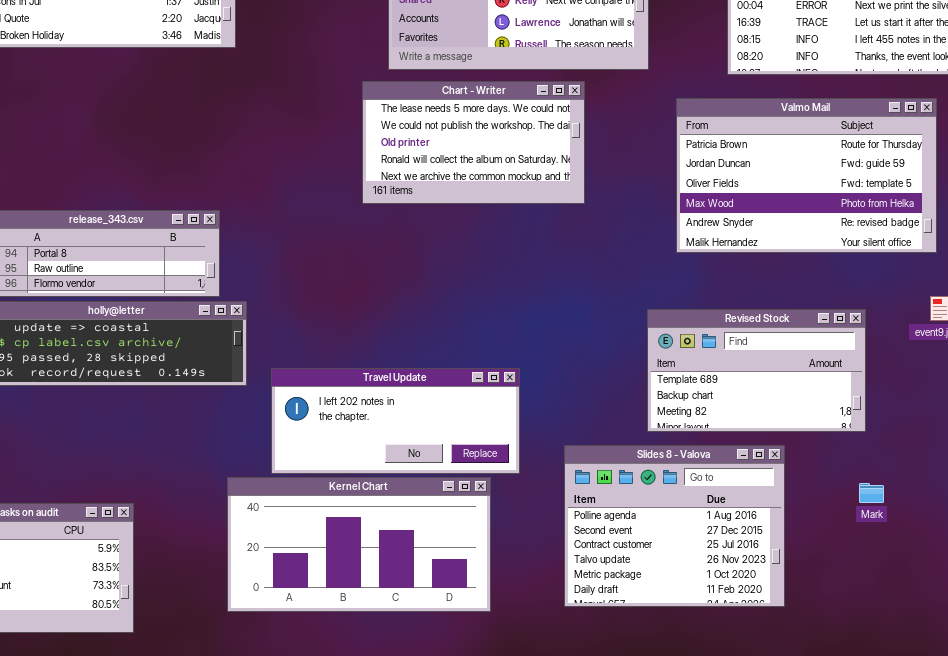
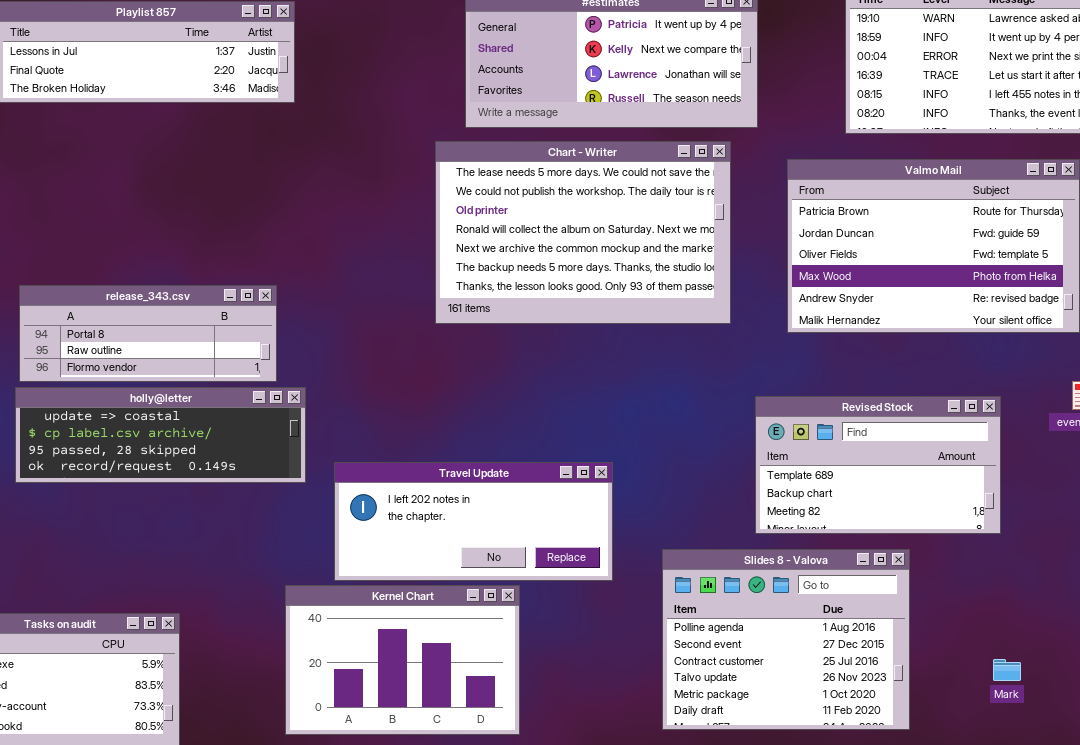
Chart - Writer: [362,81,585,204] -> [435,141,731,324], resized
Kernel Chart: [227,477,491,612] -> [285,585,520,735], resized
Mark: [859,483,884,503] -> [993,659,1021,681], moved

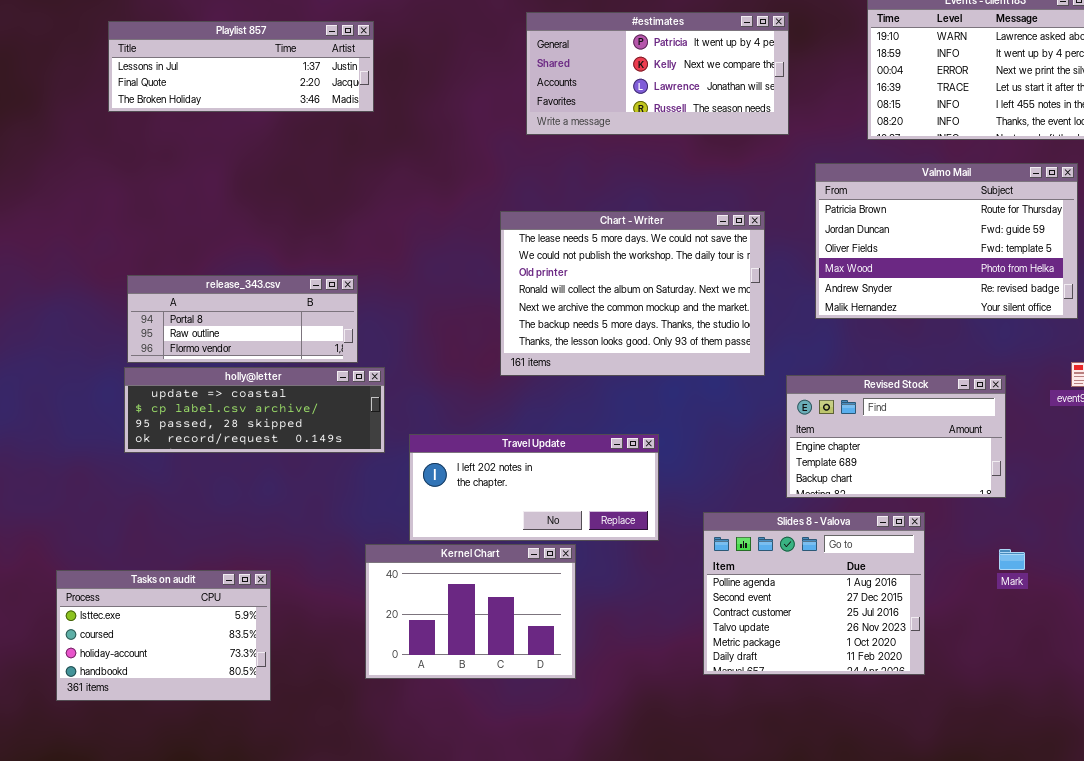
Chart - Writer: [435,141,731,324] -> [500,211,765,376], moved
Revised Stock: [755,396,1001,534] -> [786,375,1006,498], scrolled up 1 row
Mark: [993,659,1021,681] -> [999,549,1025,570], moved

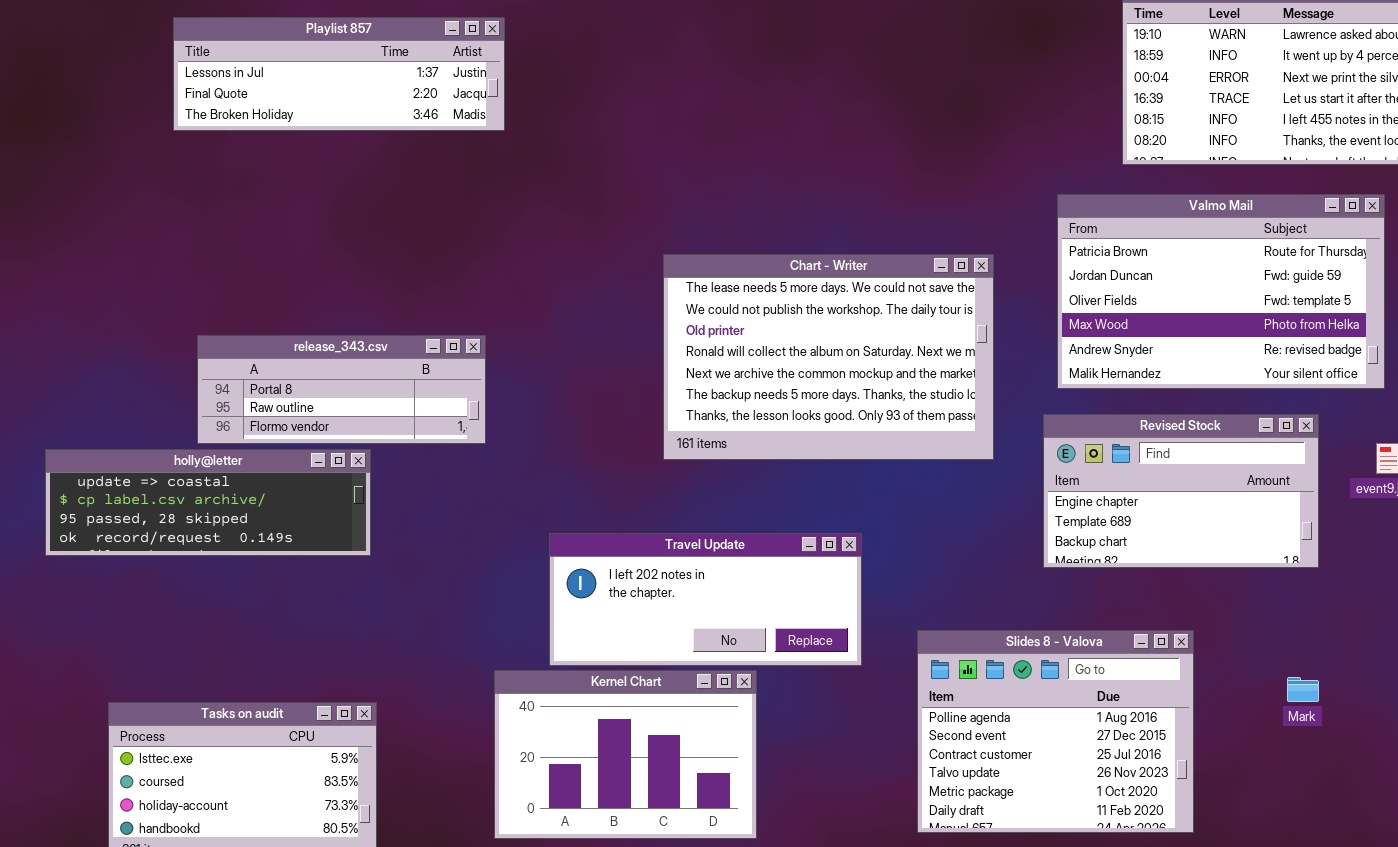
#estimates: [526,12,789,135] -> none, closed
holly@letter: [124,367,385,453] -> [45,449,371,556], moved
Revised Stock: [786,375,1006,498] -> [1043,414,1319,568], moved

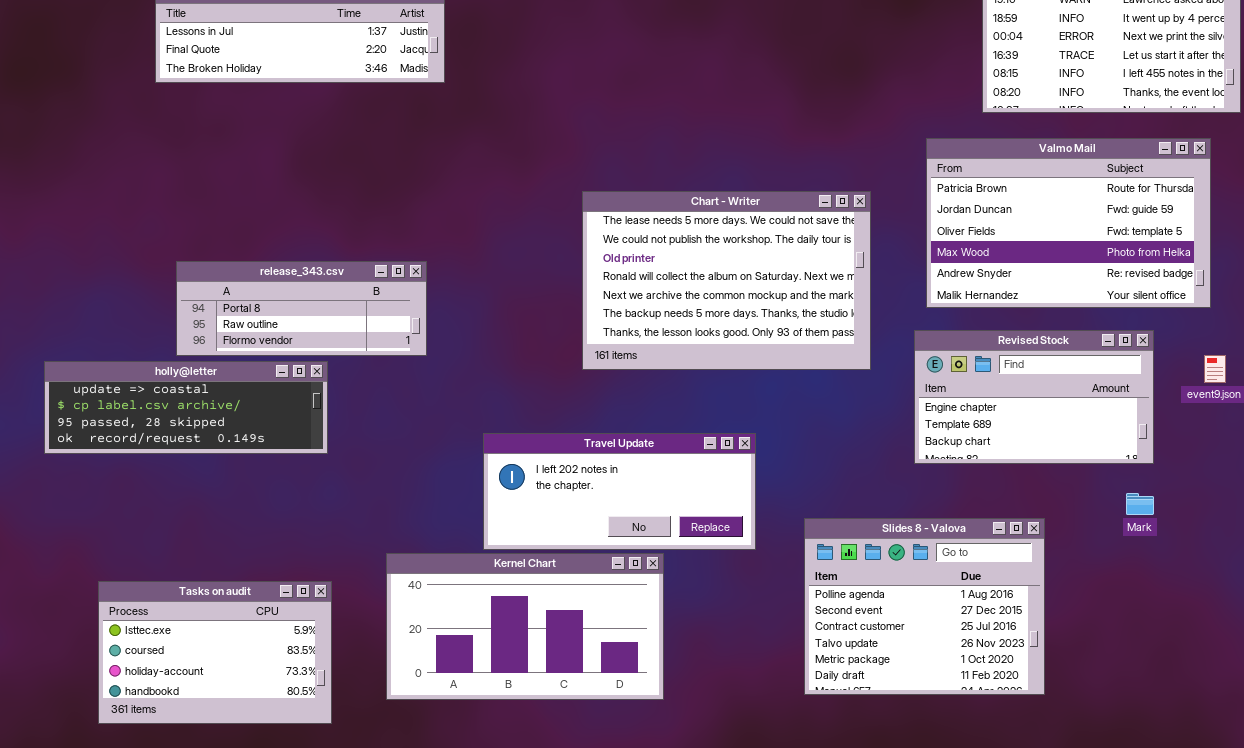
Kernel Chart: [494,670,757,839] -> [386,553,664,700], resized
Mark: [1287,677,1319,702] -> [1126,493,1154,515], moved

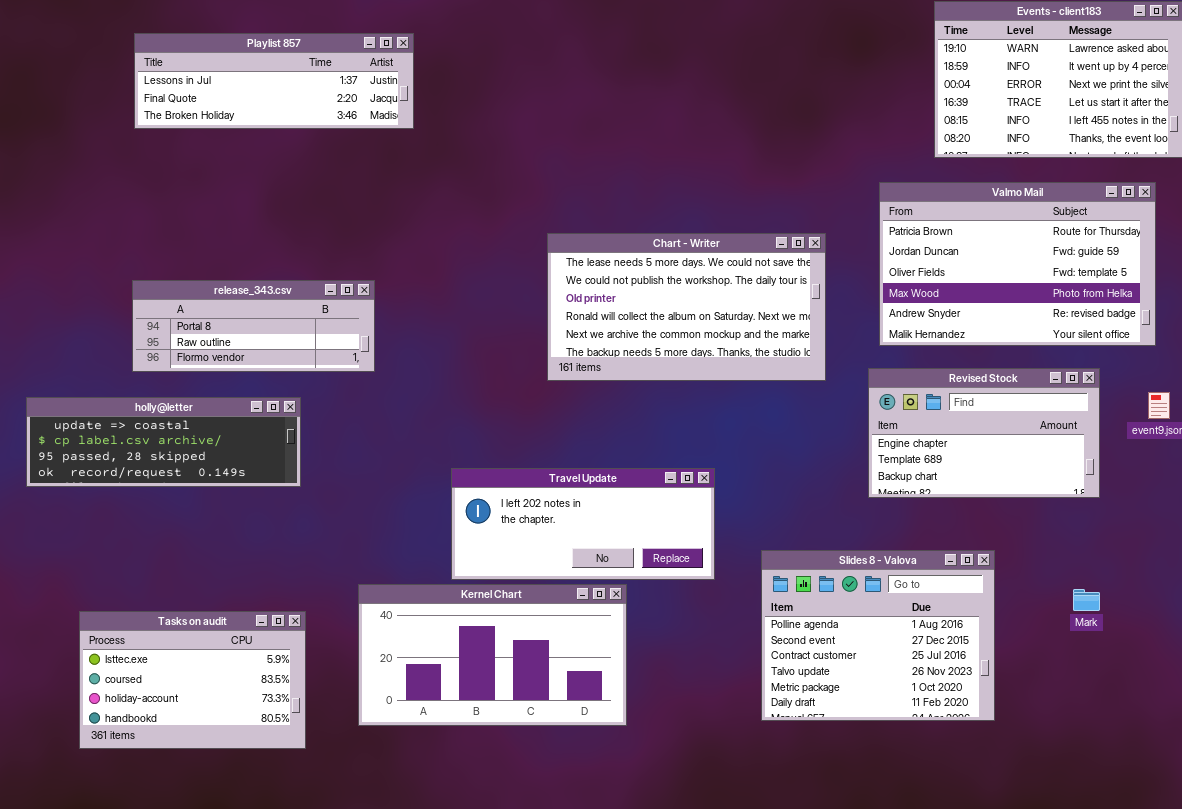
Chart - Writer: [582,191,871,370] -> [547,233,826,381], resized
release_343.csv: [176,261,427,356] -> [132,280,375,372], moved
Mark: [1126,493,1154,515] -> [1073,589,1100,611], moved

